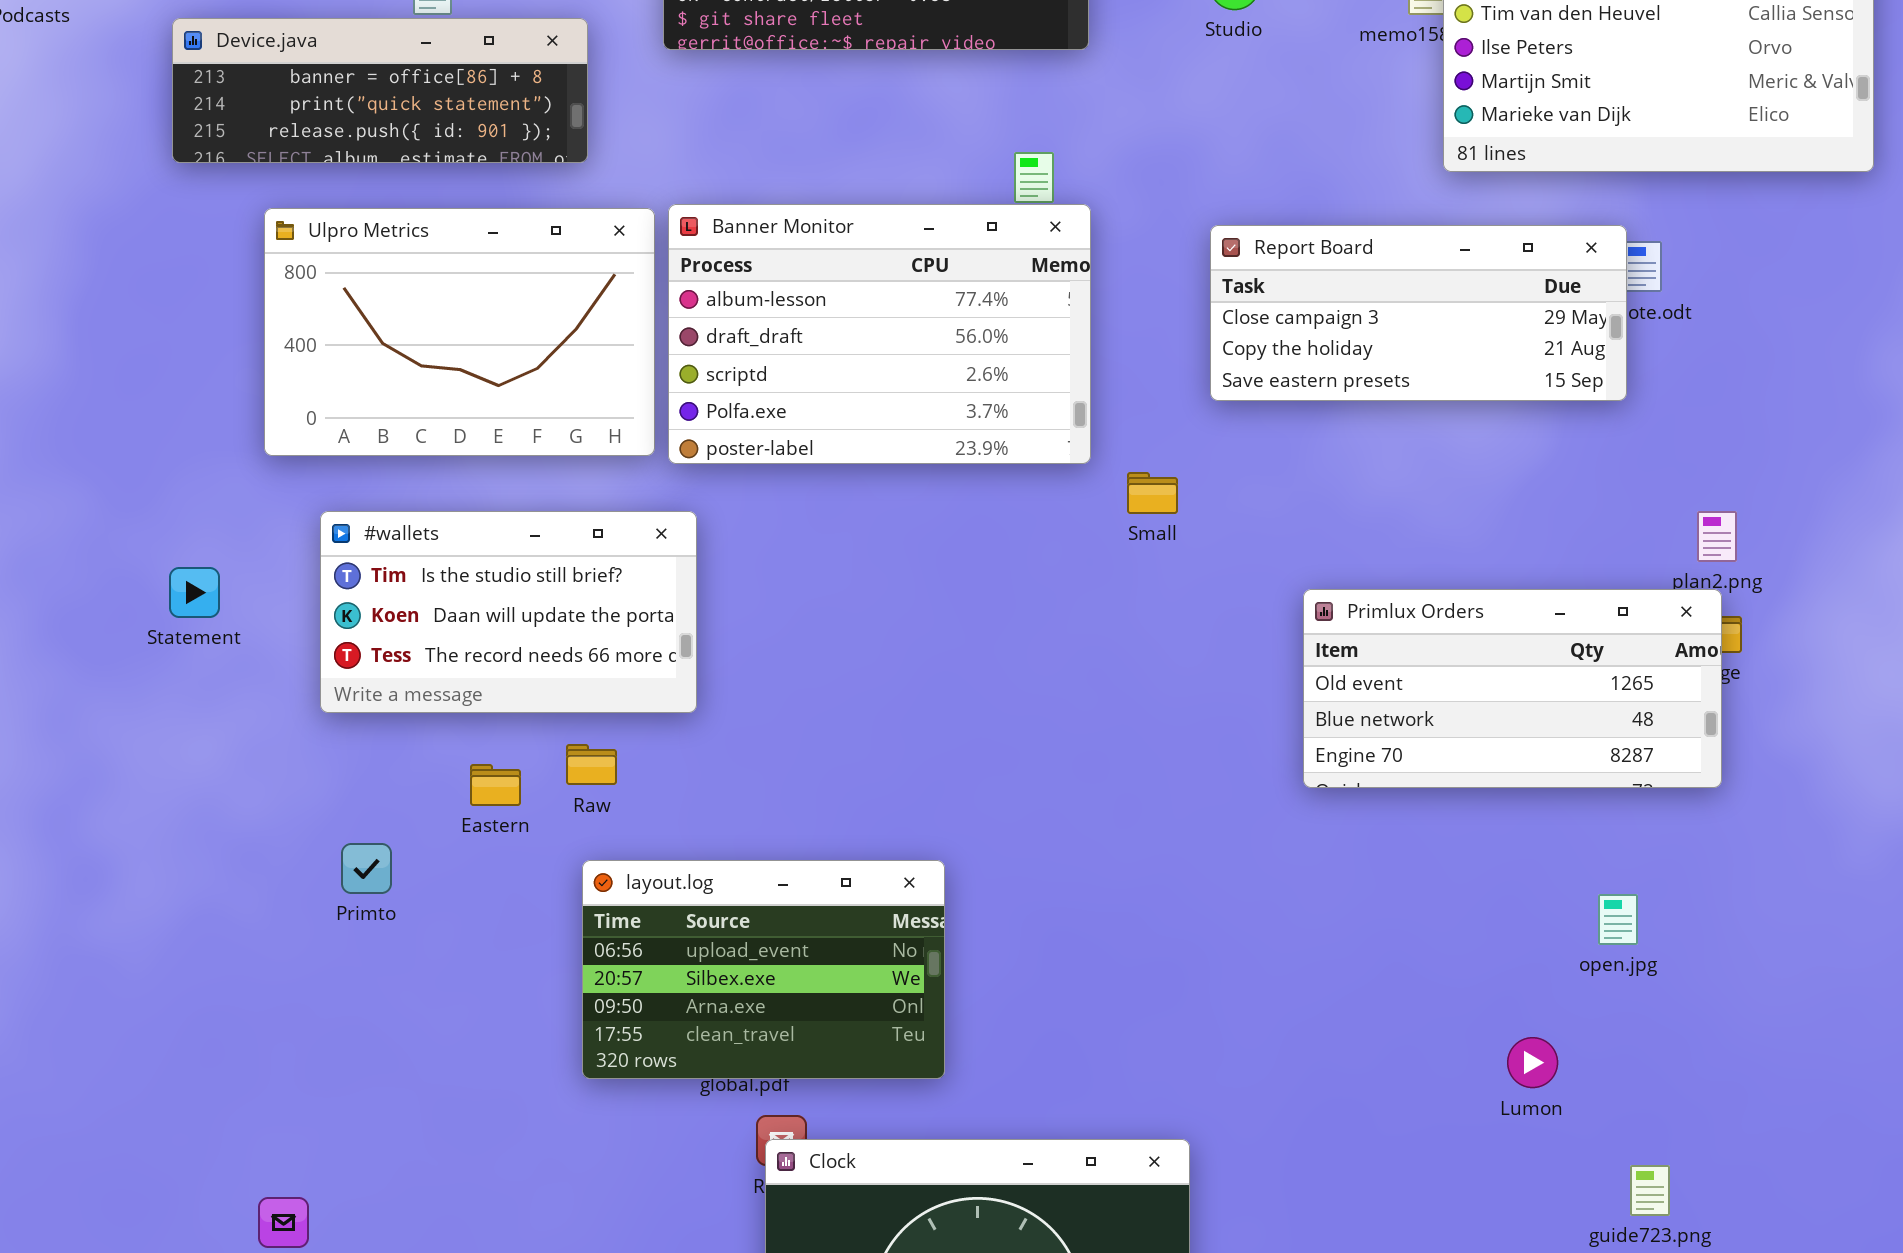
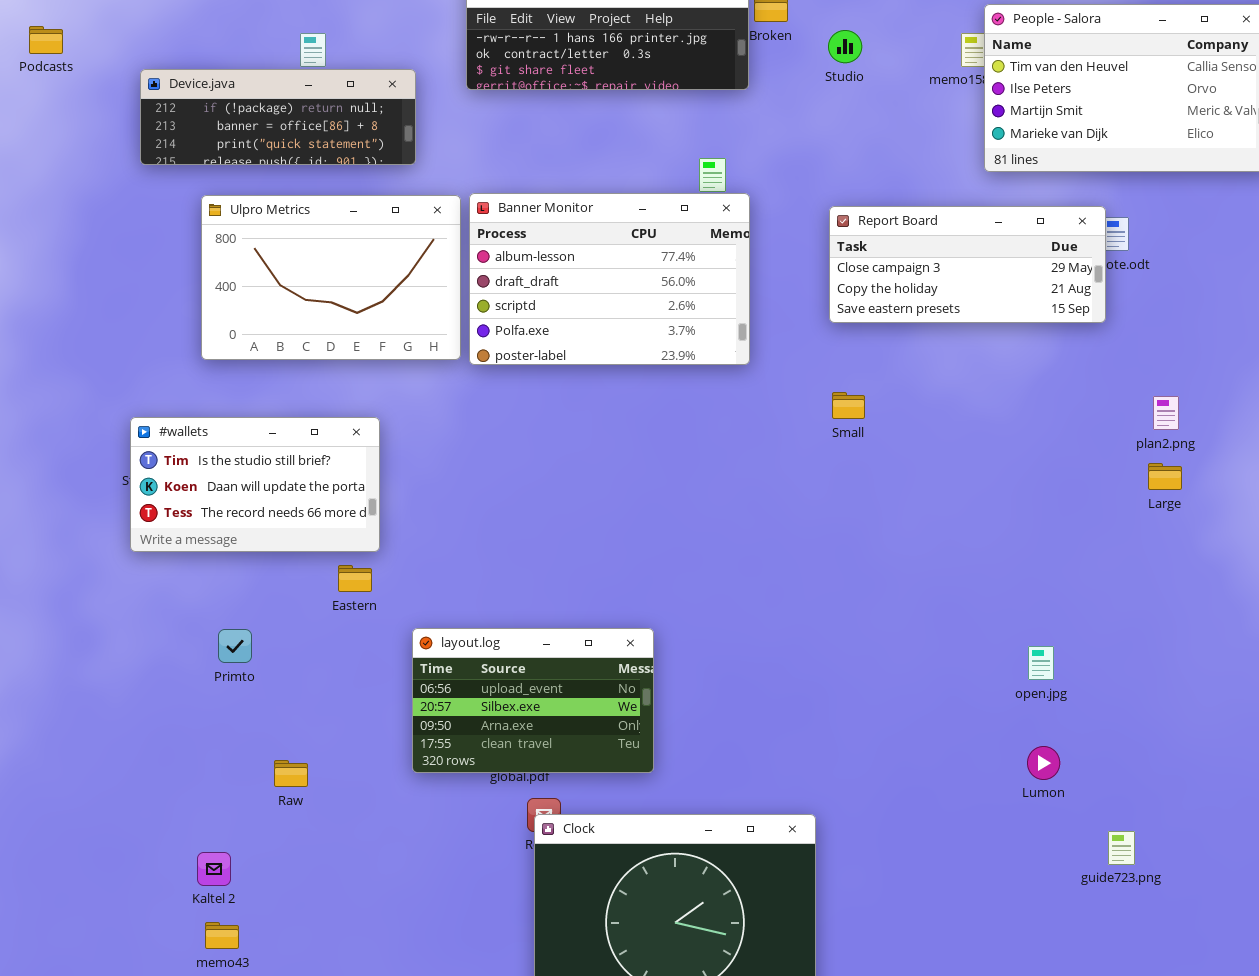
Device.java: [172,18,588,163] -> [140,69,416,165], scrolled up 1 row
Small: [1127,472,1178,514] -> [832,392,865,419], moved
#wallets: [320,511,697,713] -> [130,417,380,552], moved
Primlux Orders: [1303,589,1722,788] -> none, closed
Raw: [566,744,617,785] -> [274,760,308,787], moved
Primto: [341,843,392,894] -> [218,629,252,663], moved
open.jpg: [1598,894,1638,945] -> [1028,646,1054,680], moved

